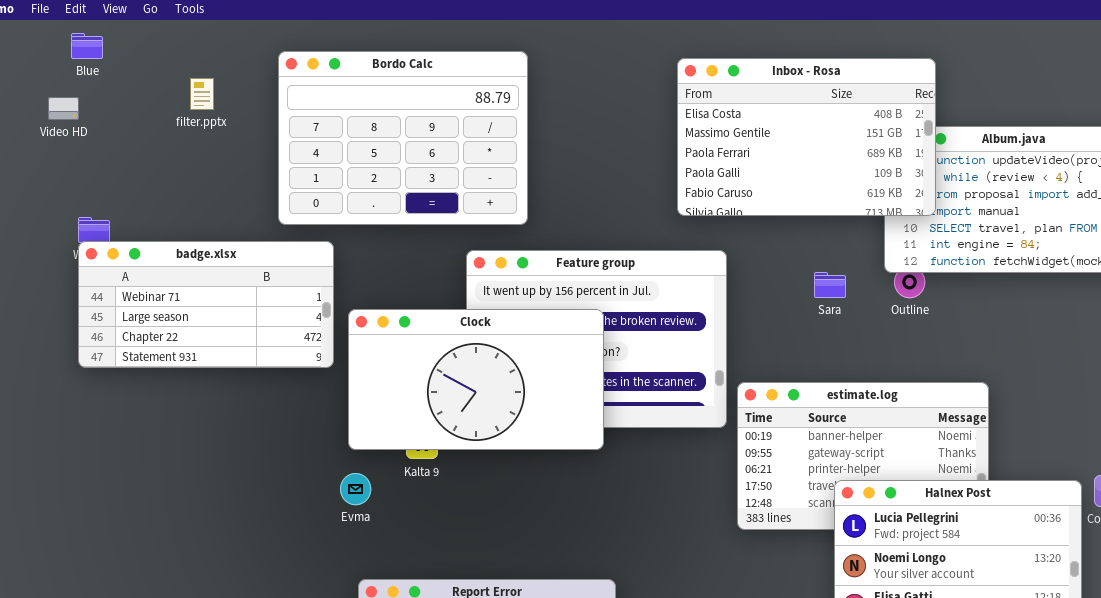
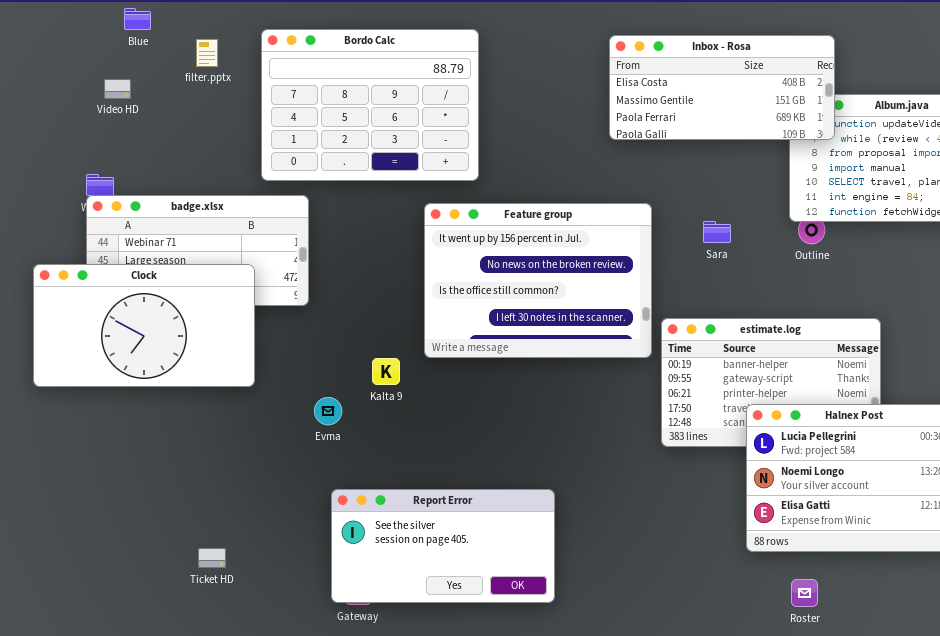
Blue: [71,33,103,59] -> [124,8,151,30], moved
Inbox - Rosa: [677,58,936,216] -> [609,35,835,140], resized
filter.pptx: [190,78,214,110] -> [196,39,218,67], moved
Video HD: [48,97,79,120] -> [104,79,131,99], moved
Sara: [814,272,846,298] -> [703,221,731,243], moved
Clock: [348,309,604,450] -> [33,264,255,387], moved

